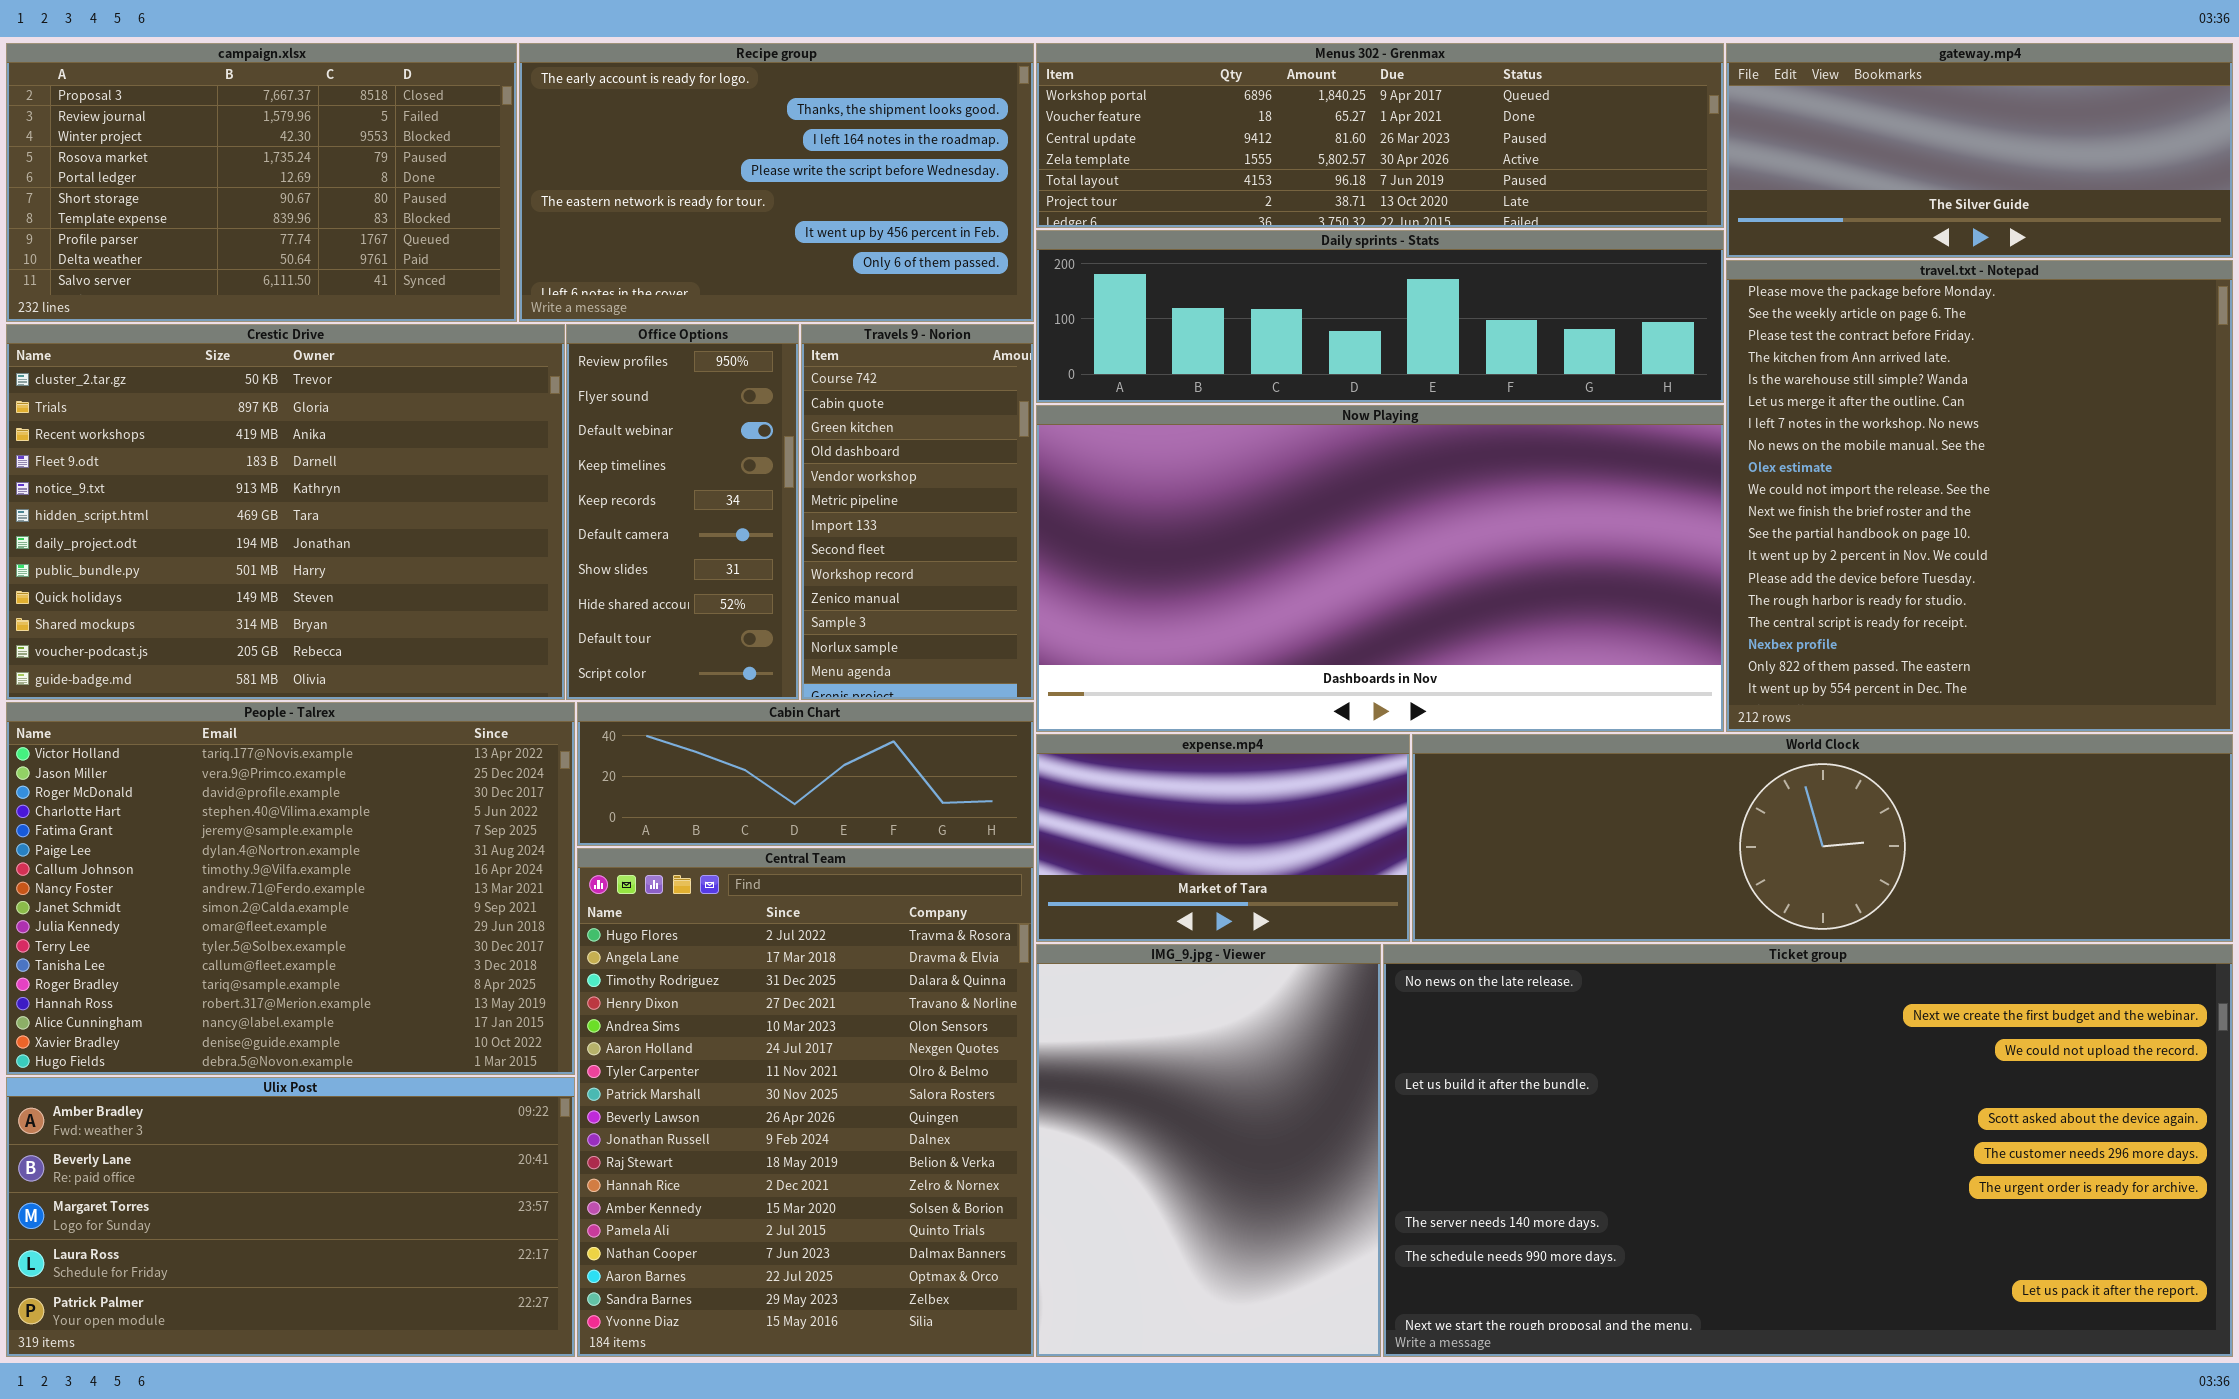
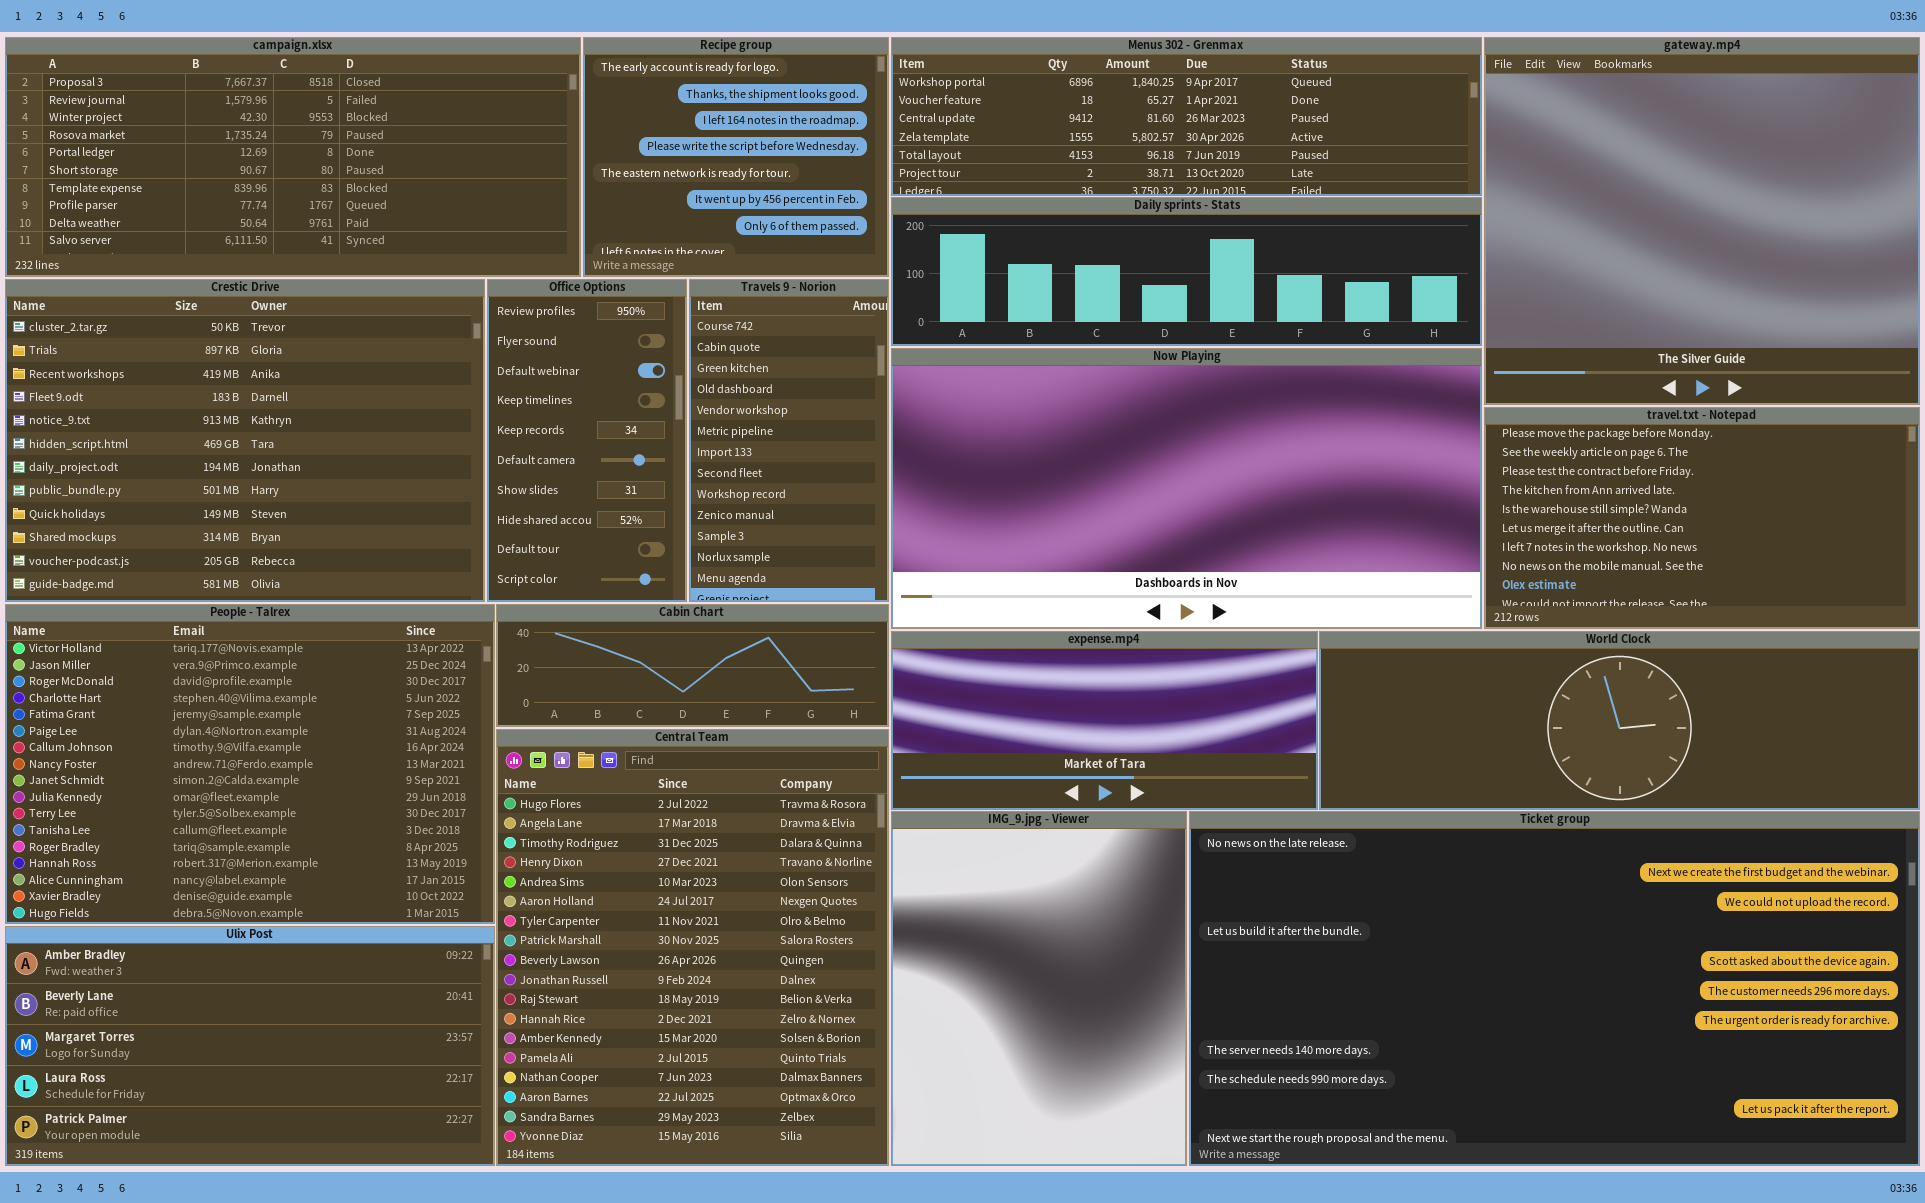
campaign.xlsx: [6,43,517,322] -> [5,37,581,277], resized
Recipe group: [519,43,1034,322] -> [583,37,889,277], resized
gateway.mp4: [1726,43,2233,258] -> [1484,37,1920,405], resized
travel.txt - Notepad: [1726,260,2233,732] -> [1484,407,1920,629], resized
expense.mp4: [1036,734,1410,942] -> [891,631,1318,810], resized
World Clock: [1412,734,2233,942] -> [1319,631,1920,810], resized

